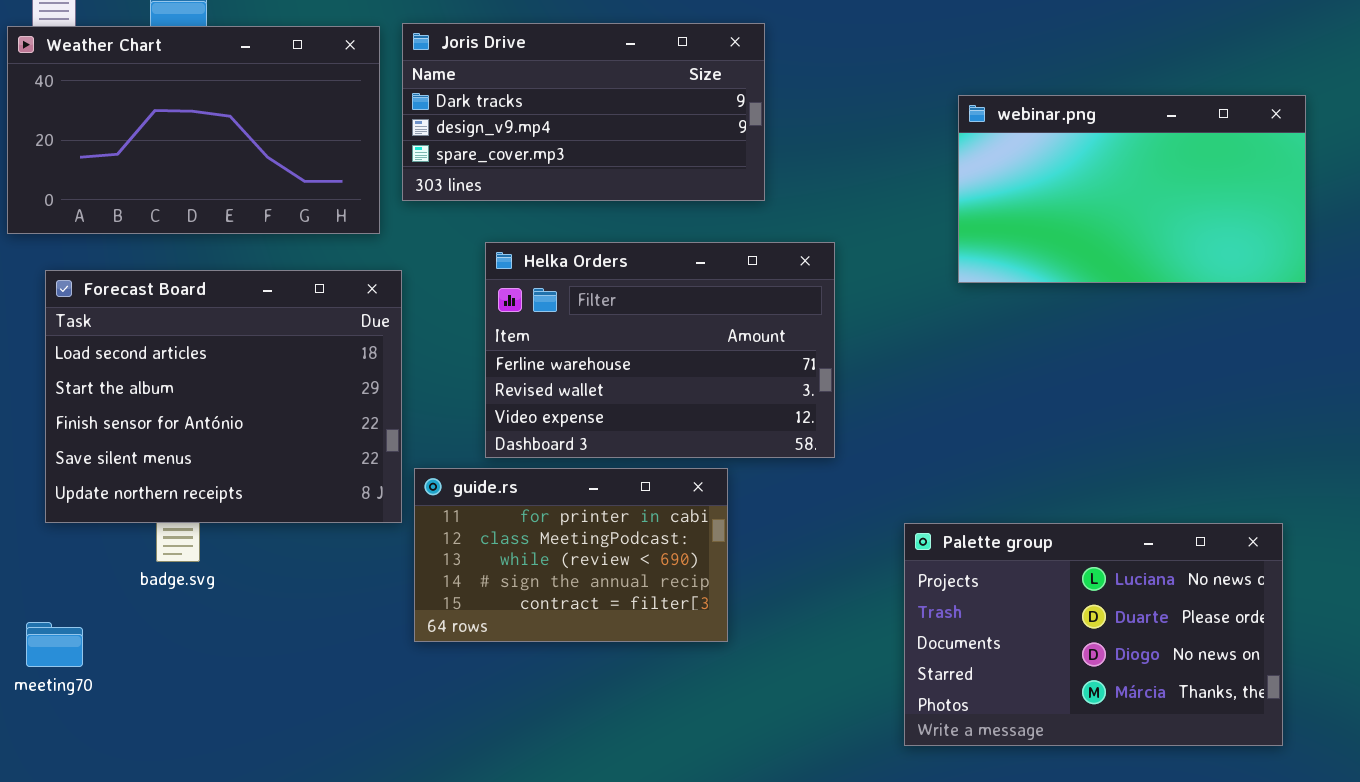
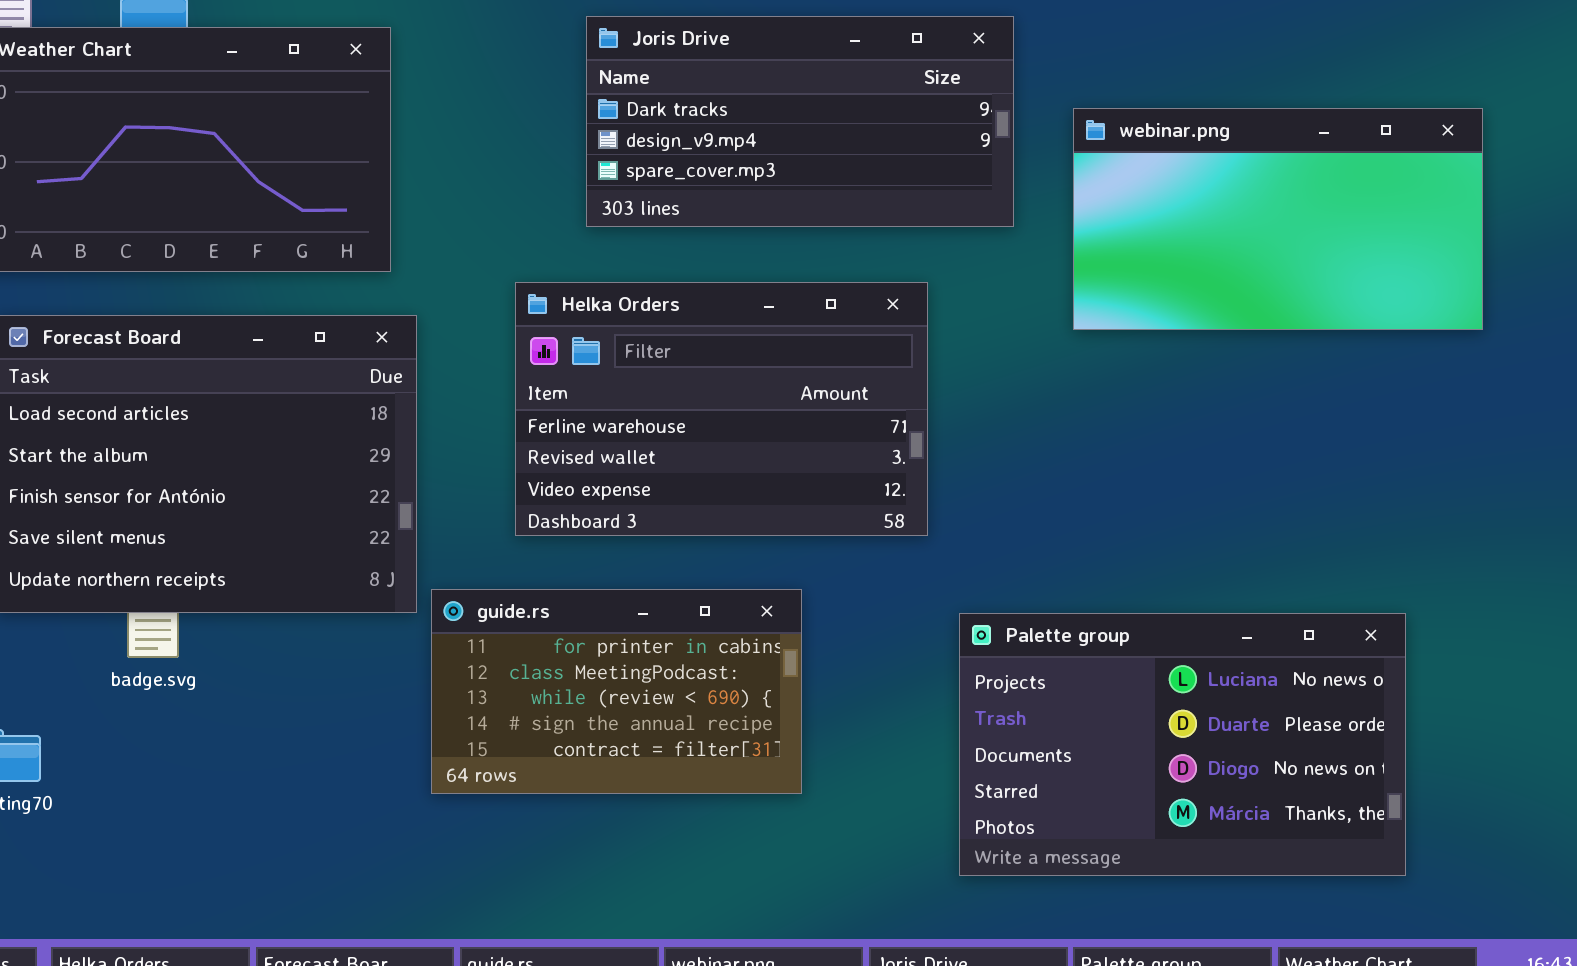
Joris Drive: [402,23,765,201] -> [586,16,1014,227], moved
guide.rs: [414,468,728,642] -> [431,589,802,794], moved
Palette group: [904,523,1283,746] -> [959,613,1406,876], moved

